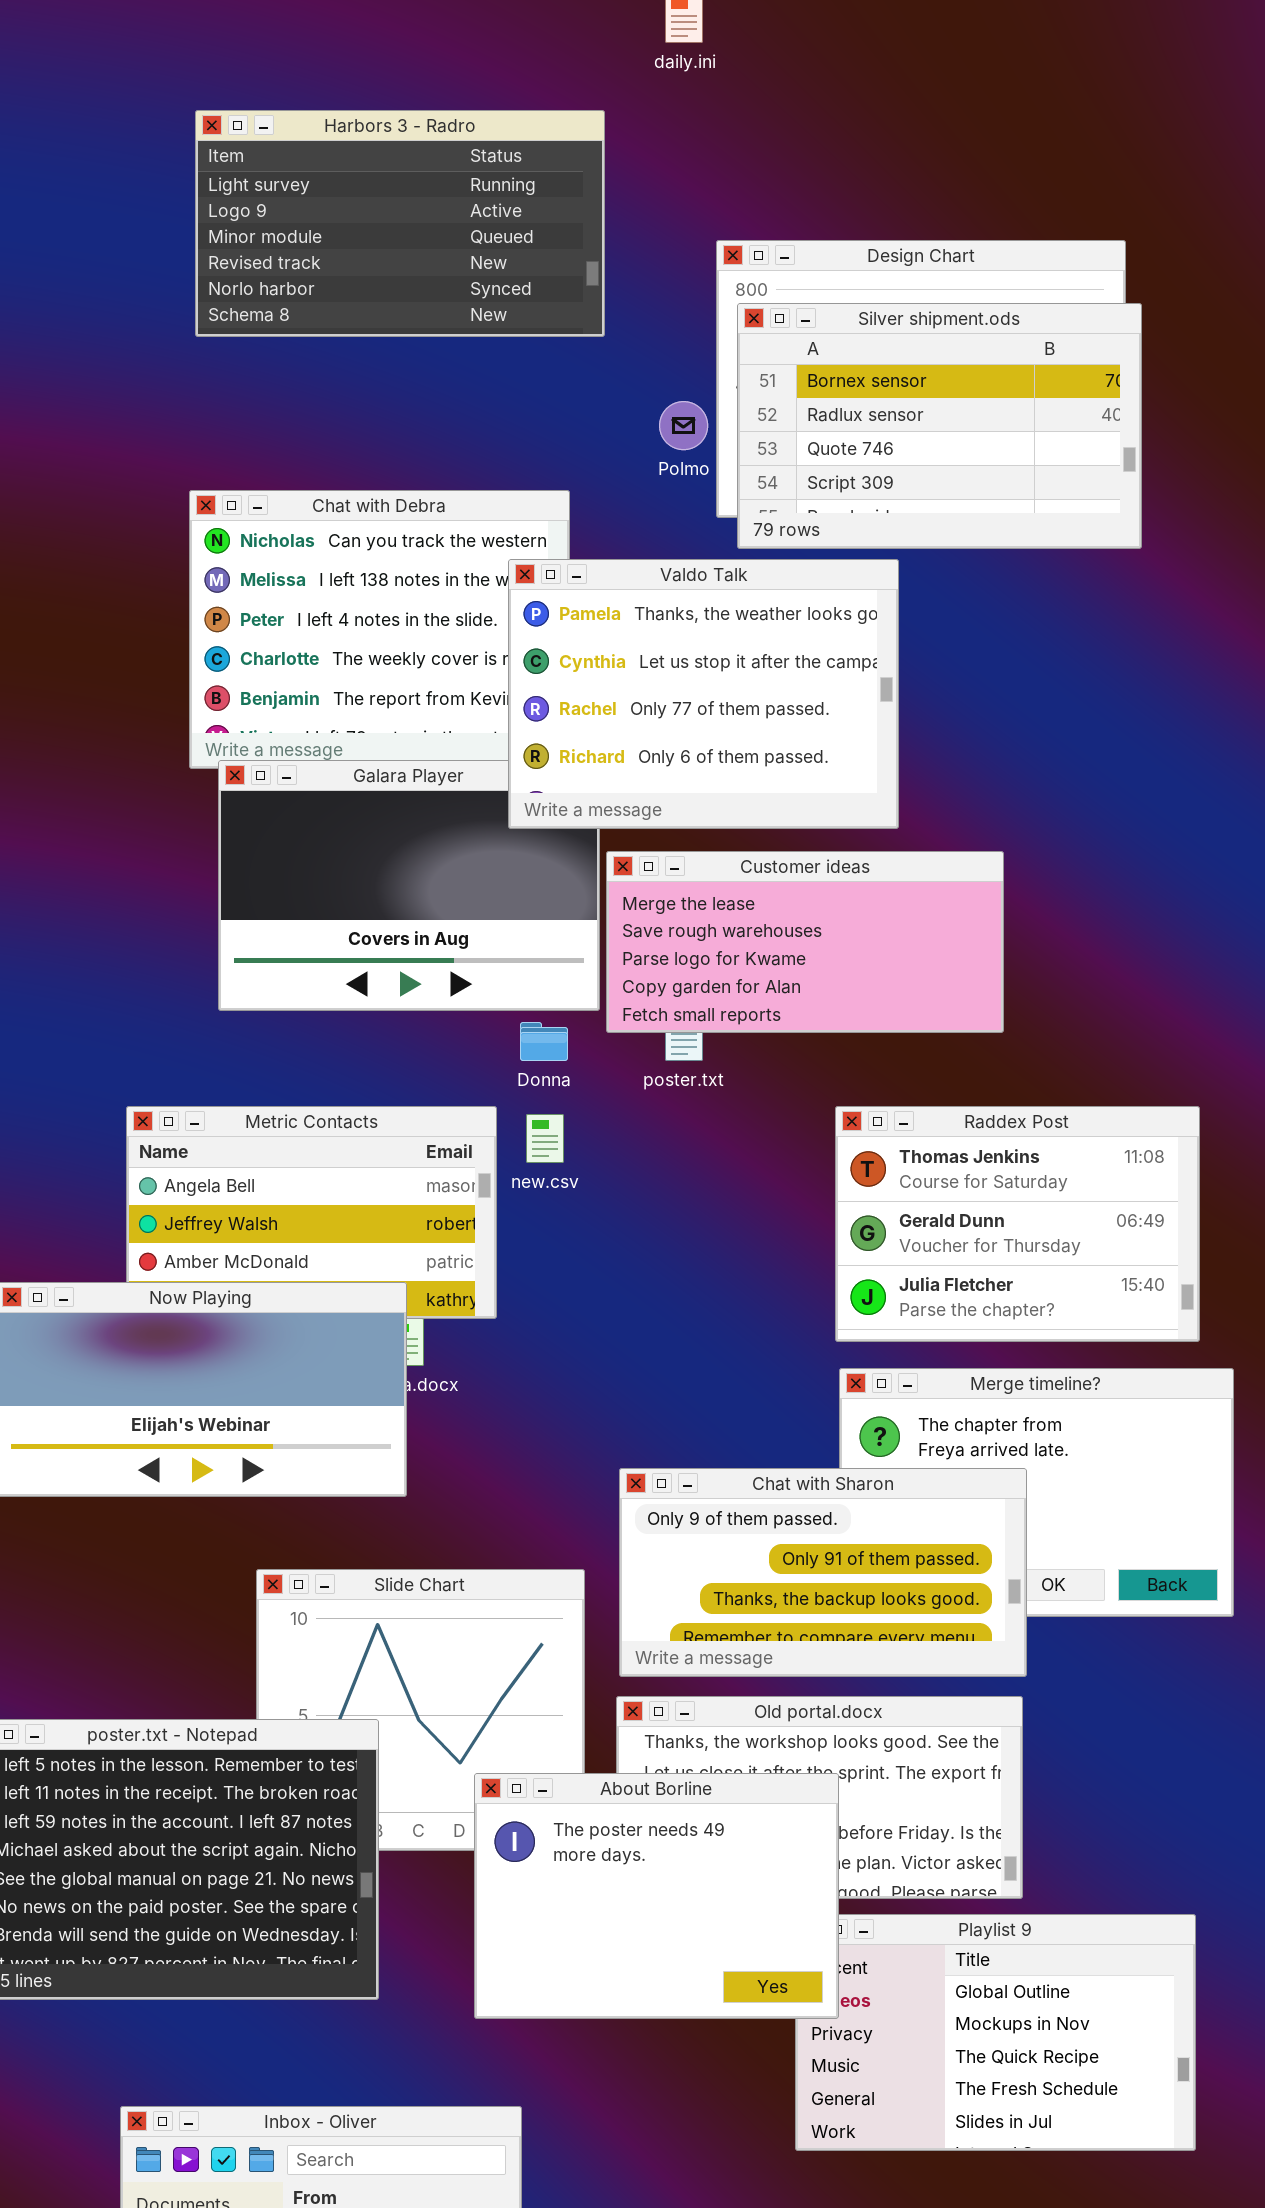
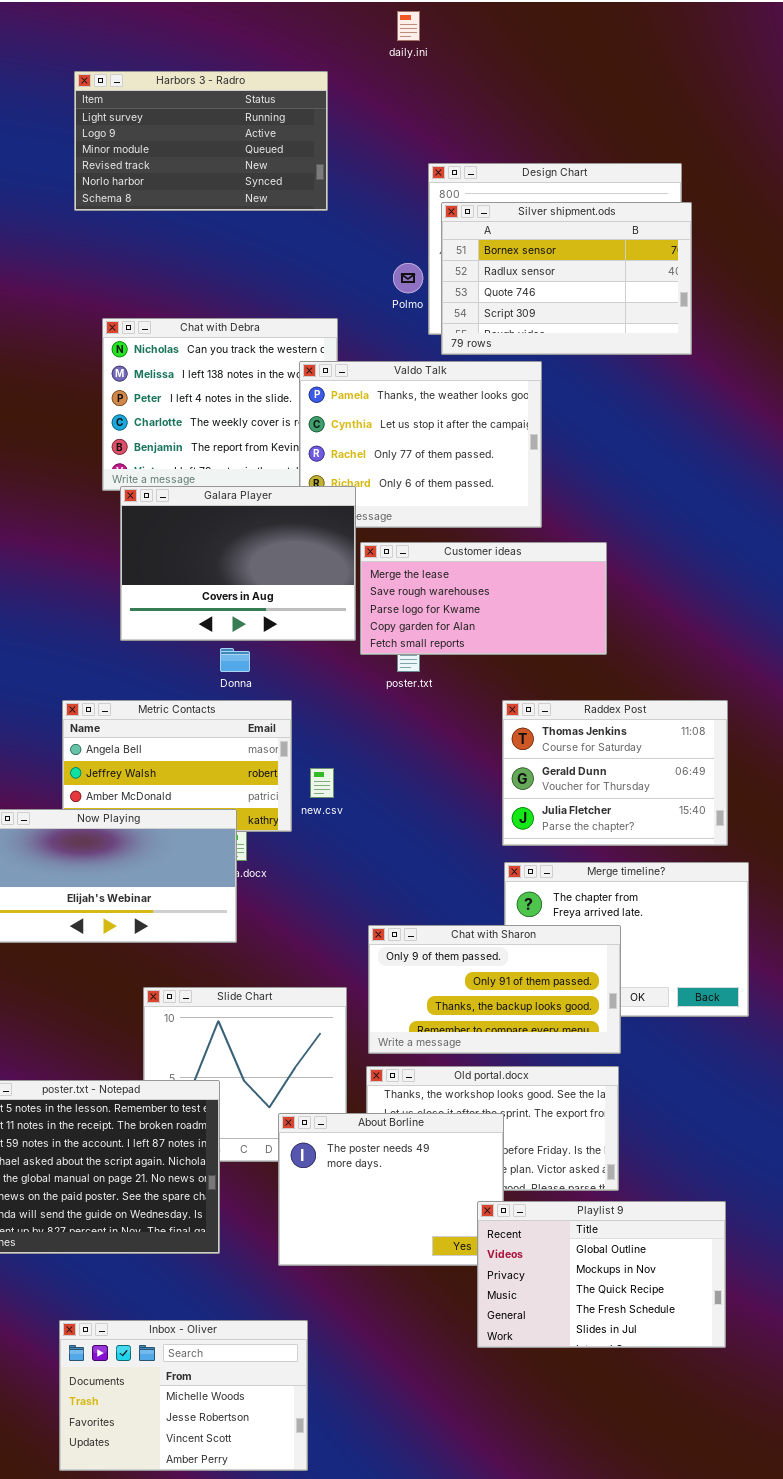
Harbors 3 - Radro: [195,110,605,337] -> [74,71,328,211], moved
Galara Player: [218,760,600,1011] -> [120,486,356,641], raised
Donna: [520,1022,568,1061] -> [220,648,250,672], moved
new.csv: [526,1114,564,1163] -> [310,768,334,798], moved
Playlist 9: [795,1914,1196,2151] -> [477,1201,726,1348], raised

